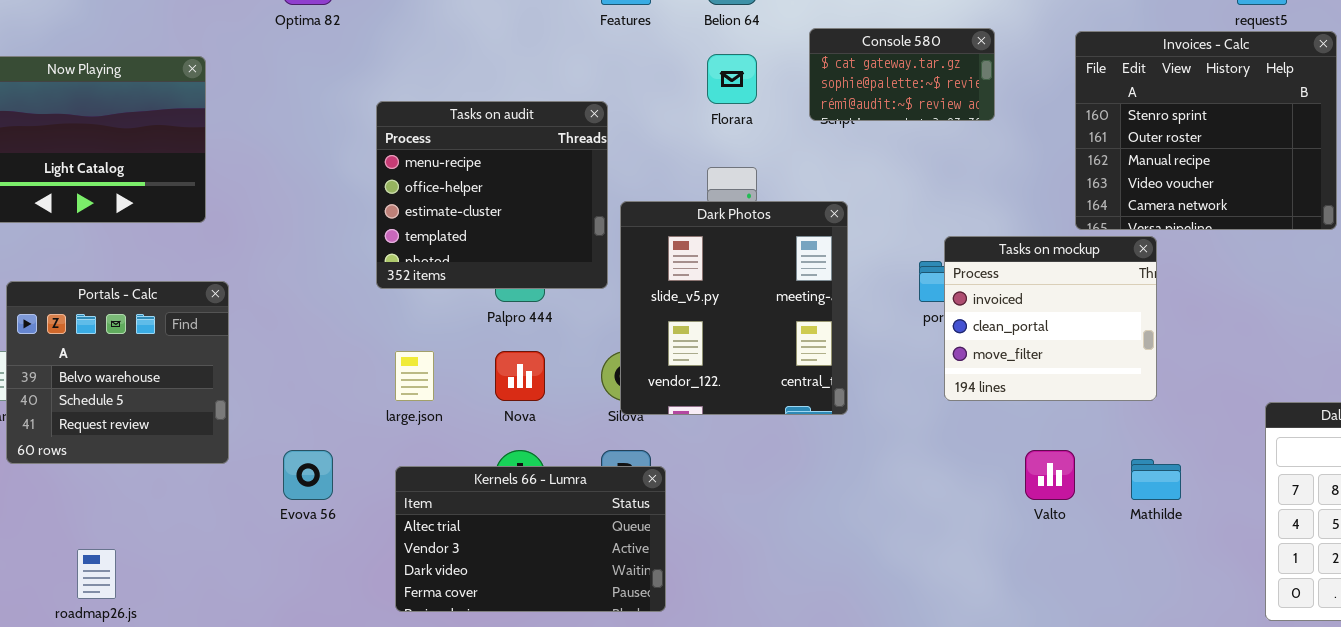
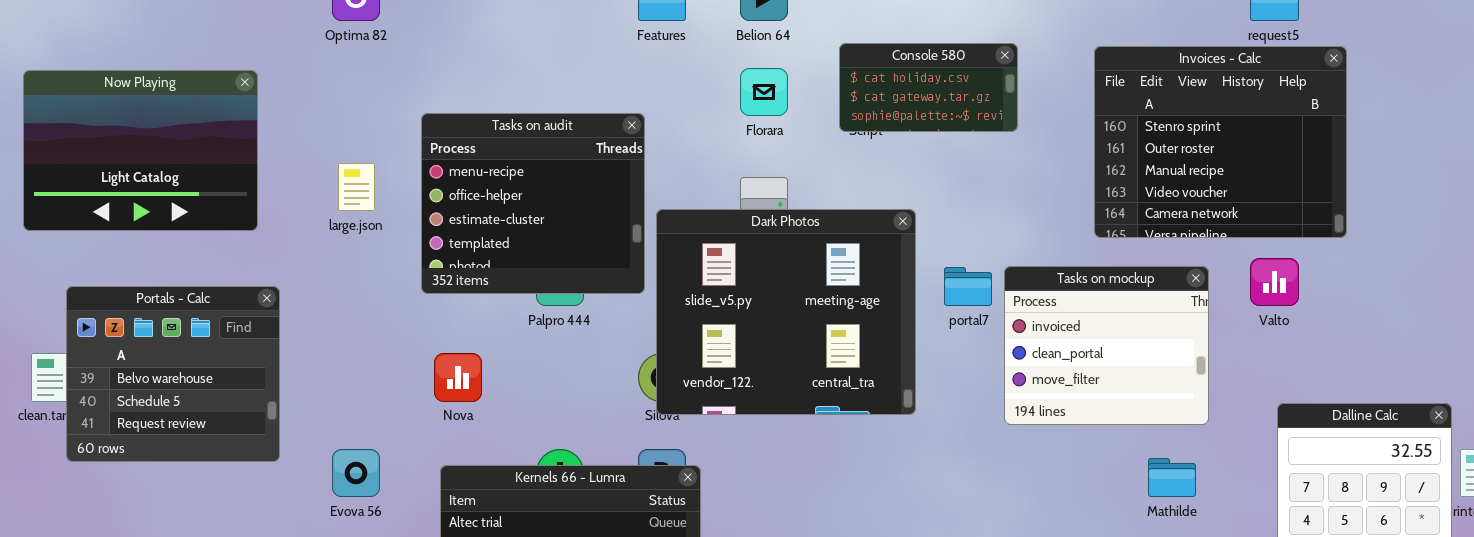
Console 580: [809,28,995,121] -> [839,43,1018,132], scrolled up 1 row
Dark Photos: [620,201,848,415] -> [656,209,916,415], resized
Tasks on mockup: [944,236,1157,401] -> [1004,266,1209,425], moved
large.json: [395,351,434,401] -> [338,163,375,211], moved
Nova: [495,351,545,401] -> [434,353,482,402], moved
Valto: [1025,450,1075,500] -> [1250,258,1299,306], moved

